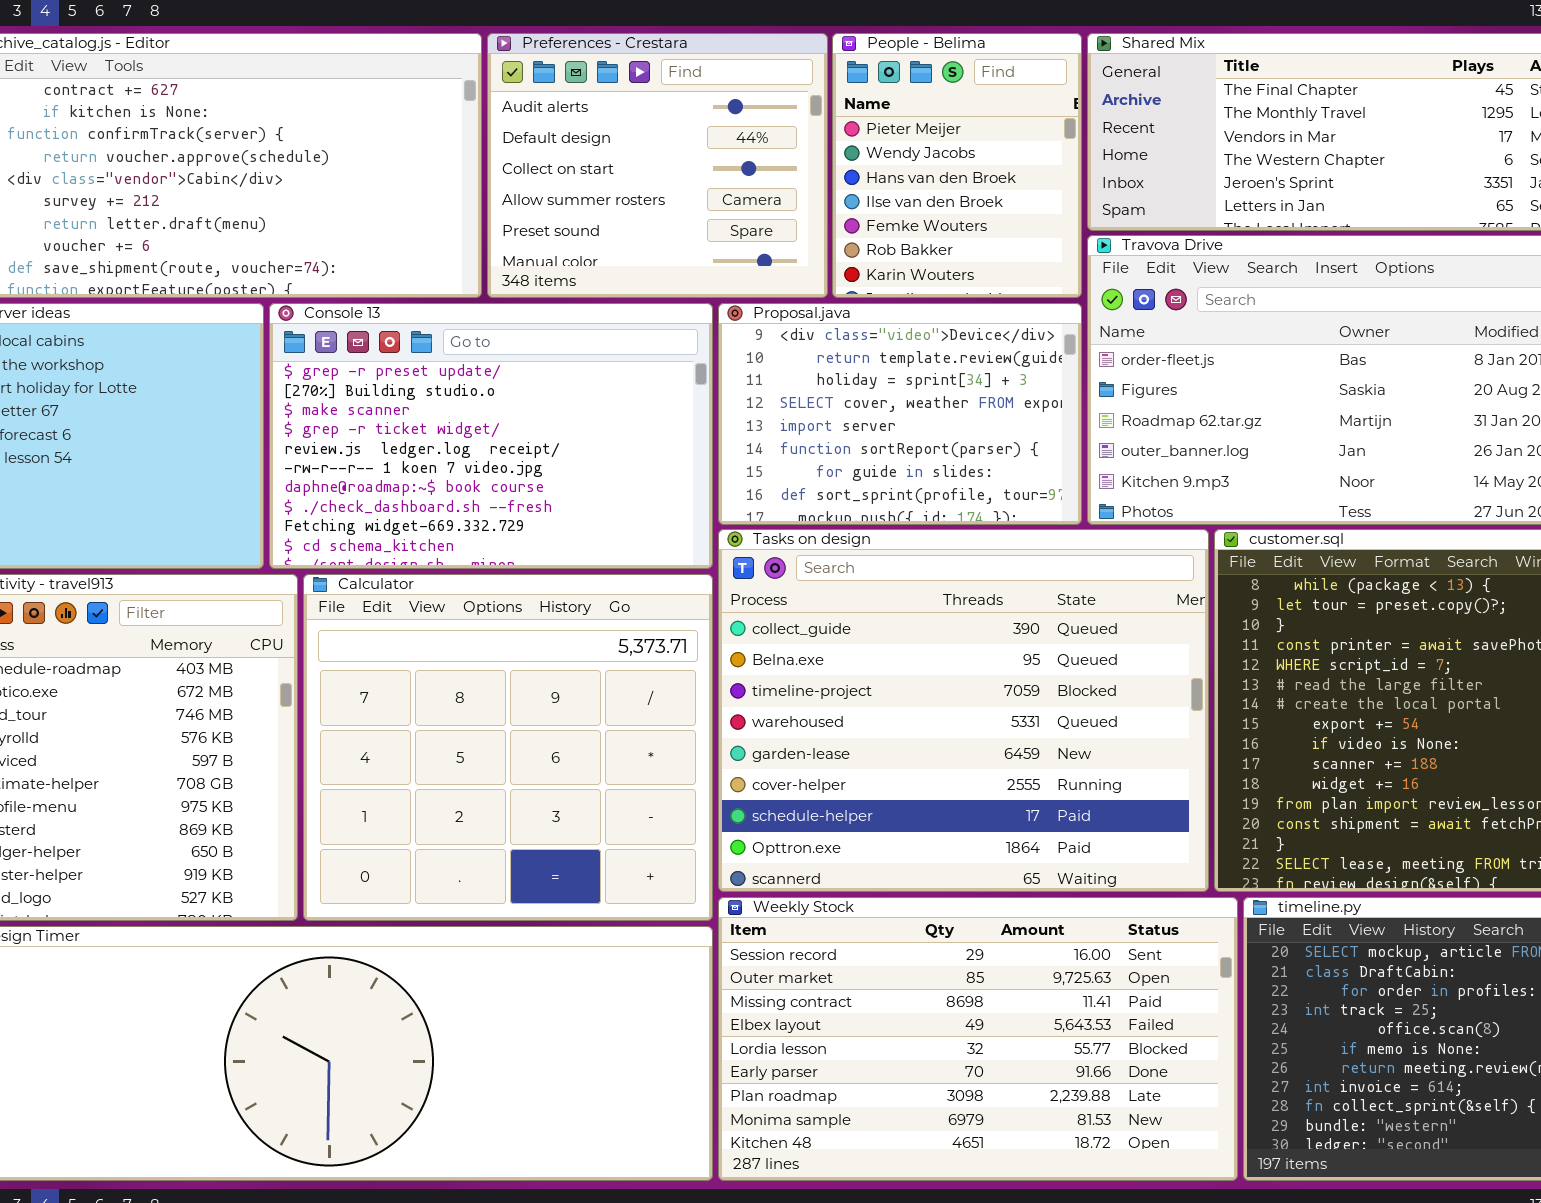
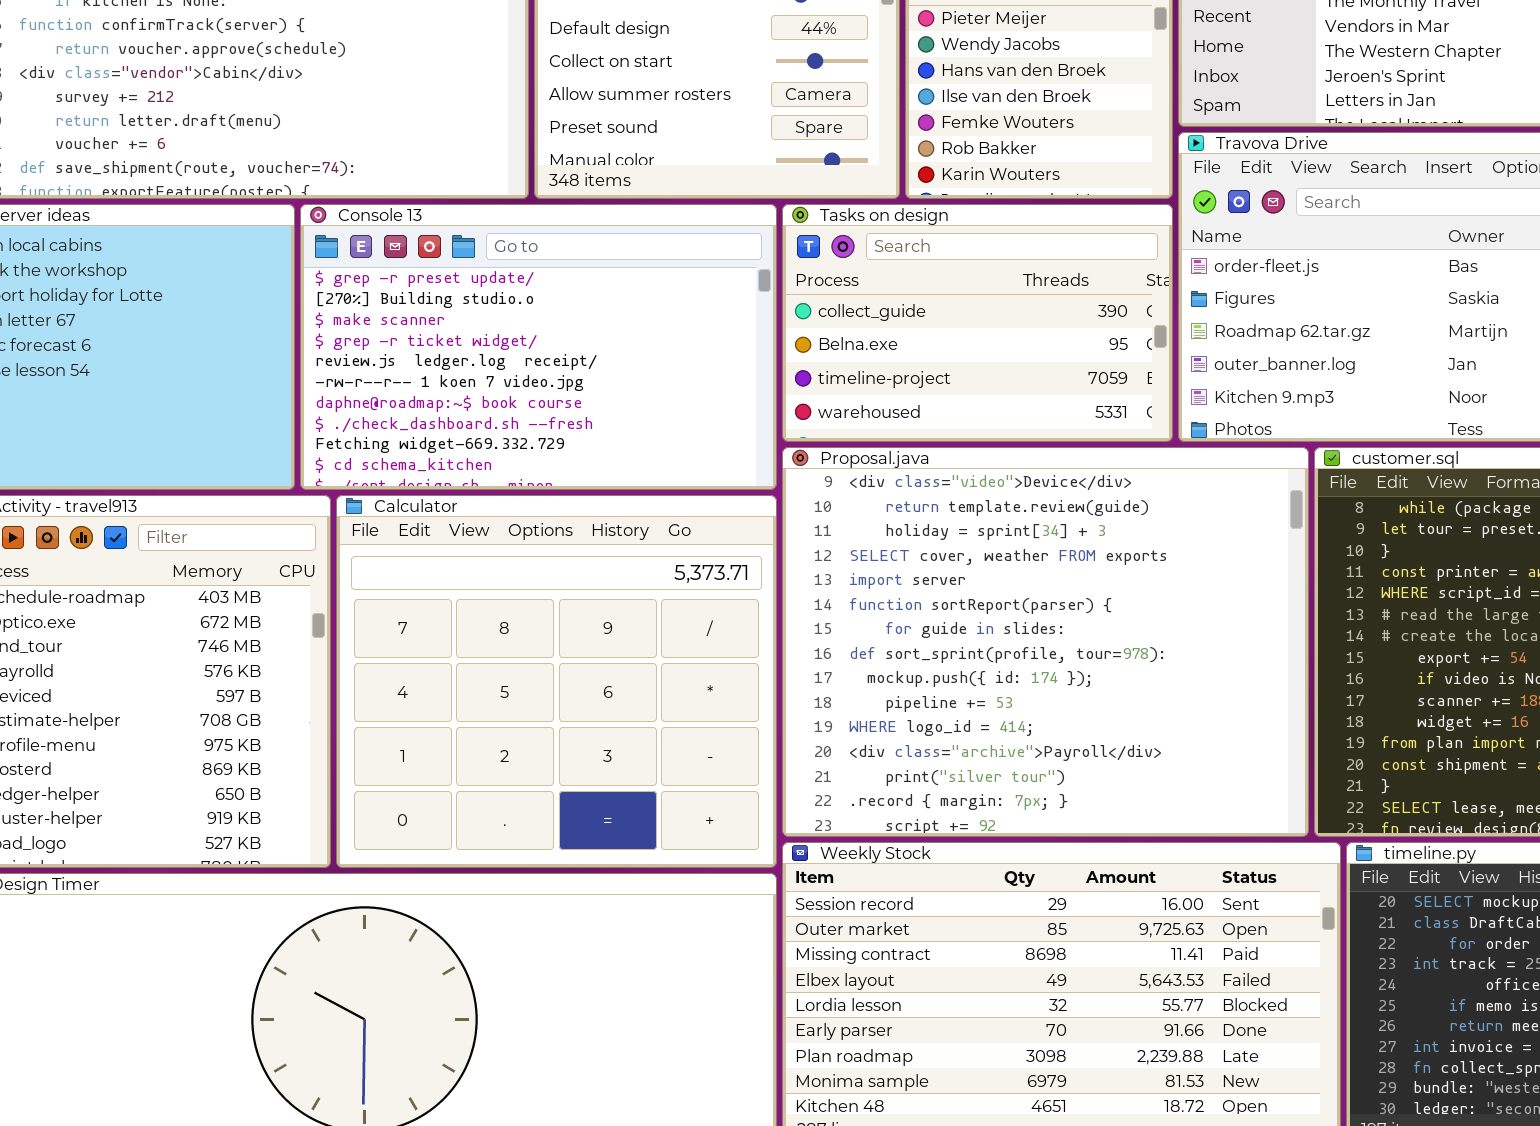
Proposal.java: [718,303,1082,525] -> [782,447,1309,837], moved, resized
Tasks on design: [718,529,1209,892] -> [782,204,1173,442], moved, resized

